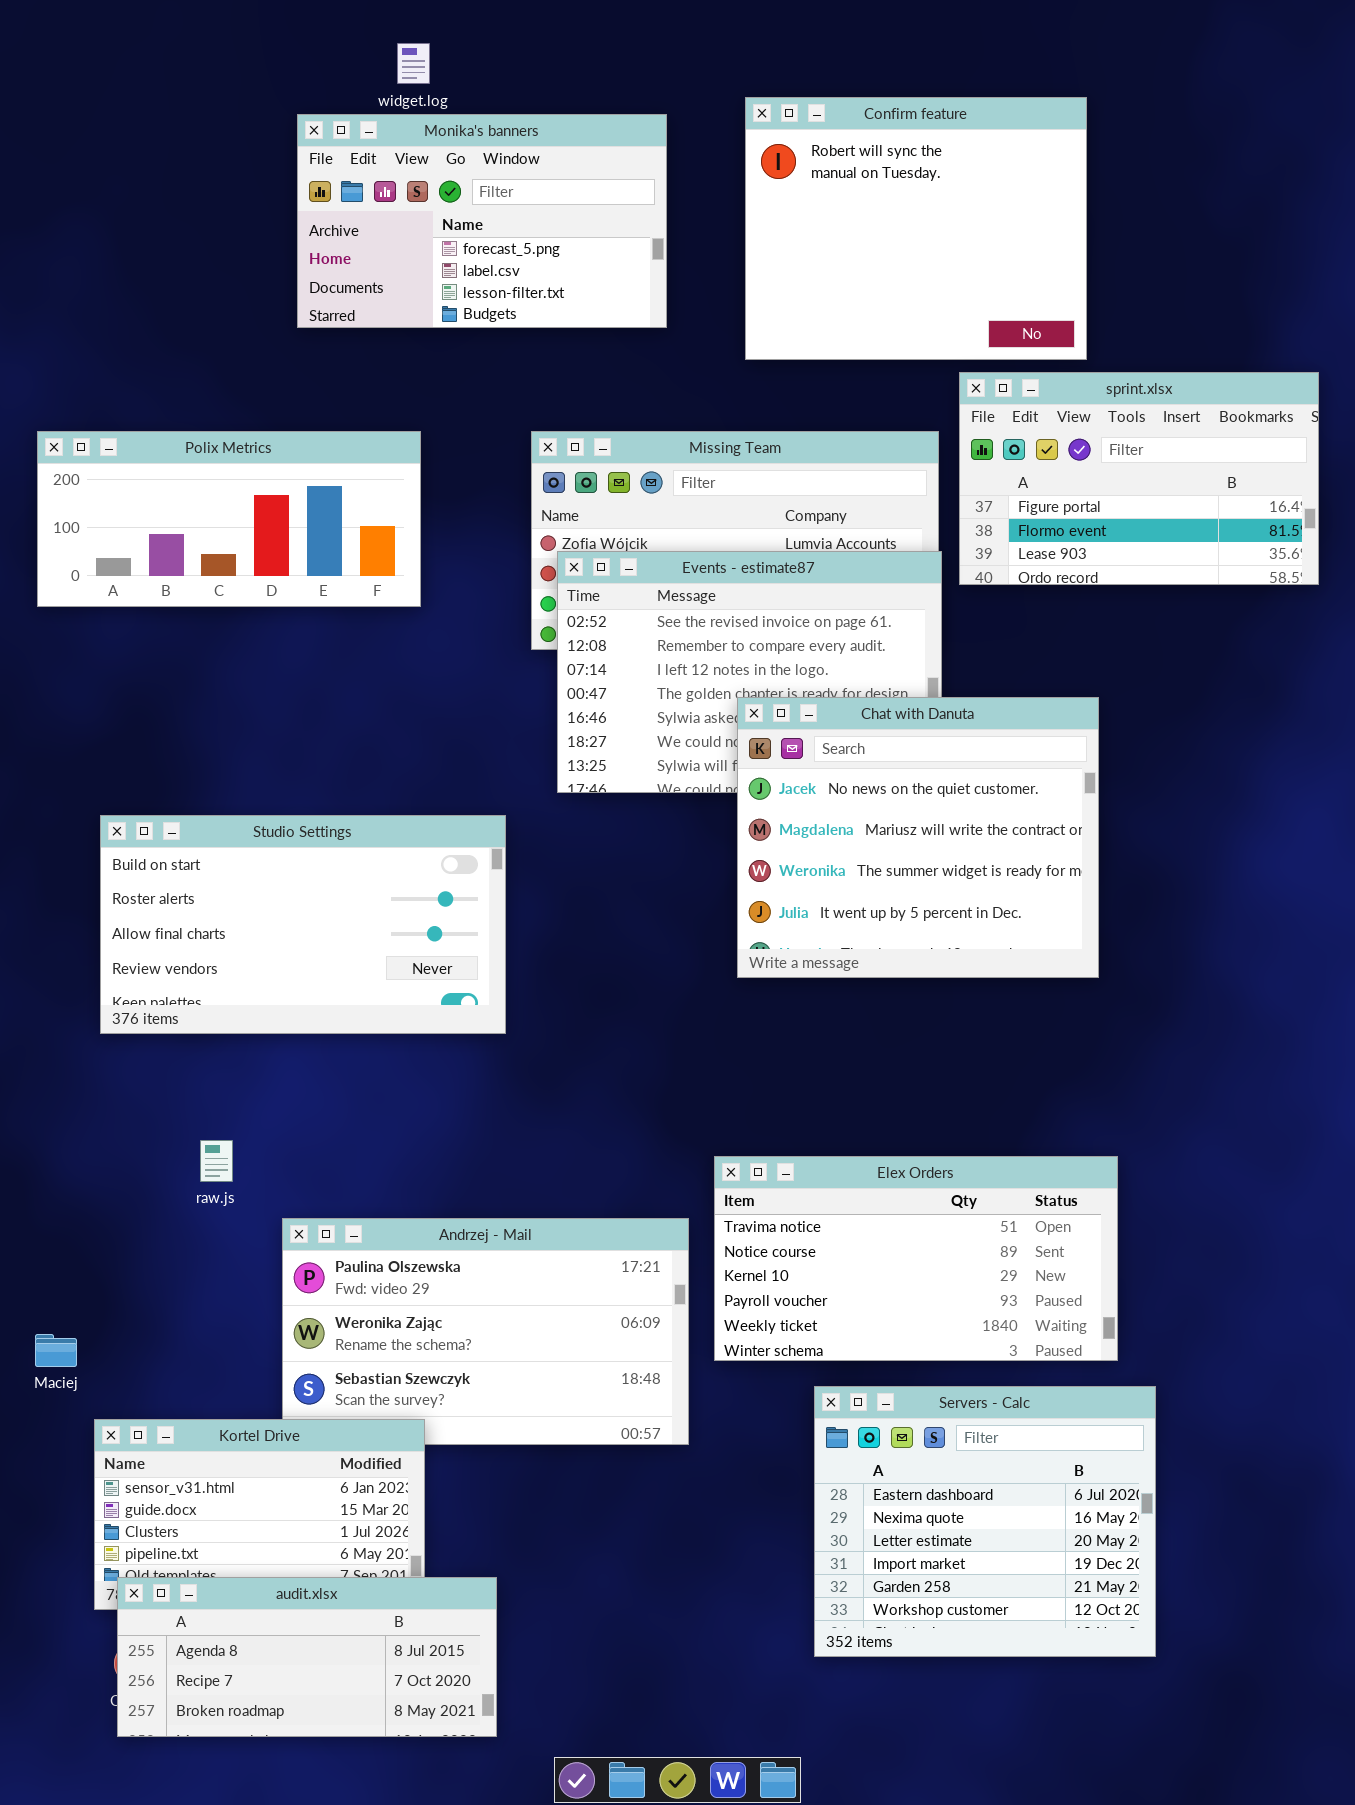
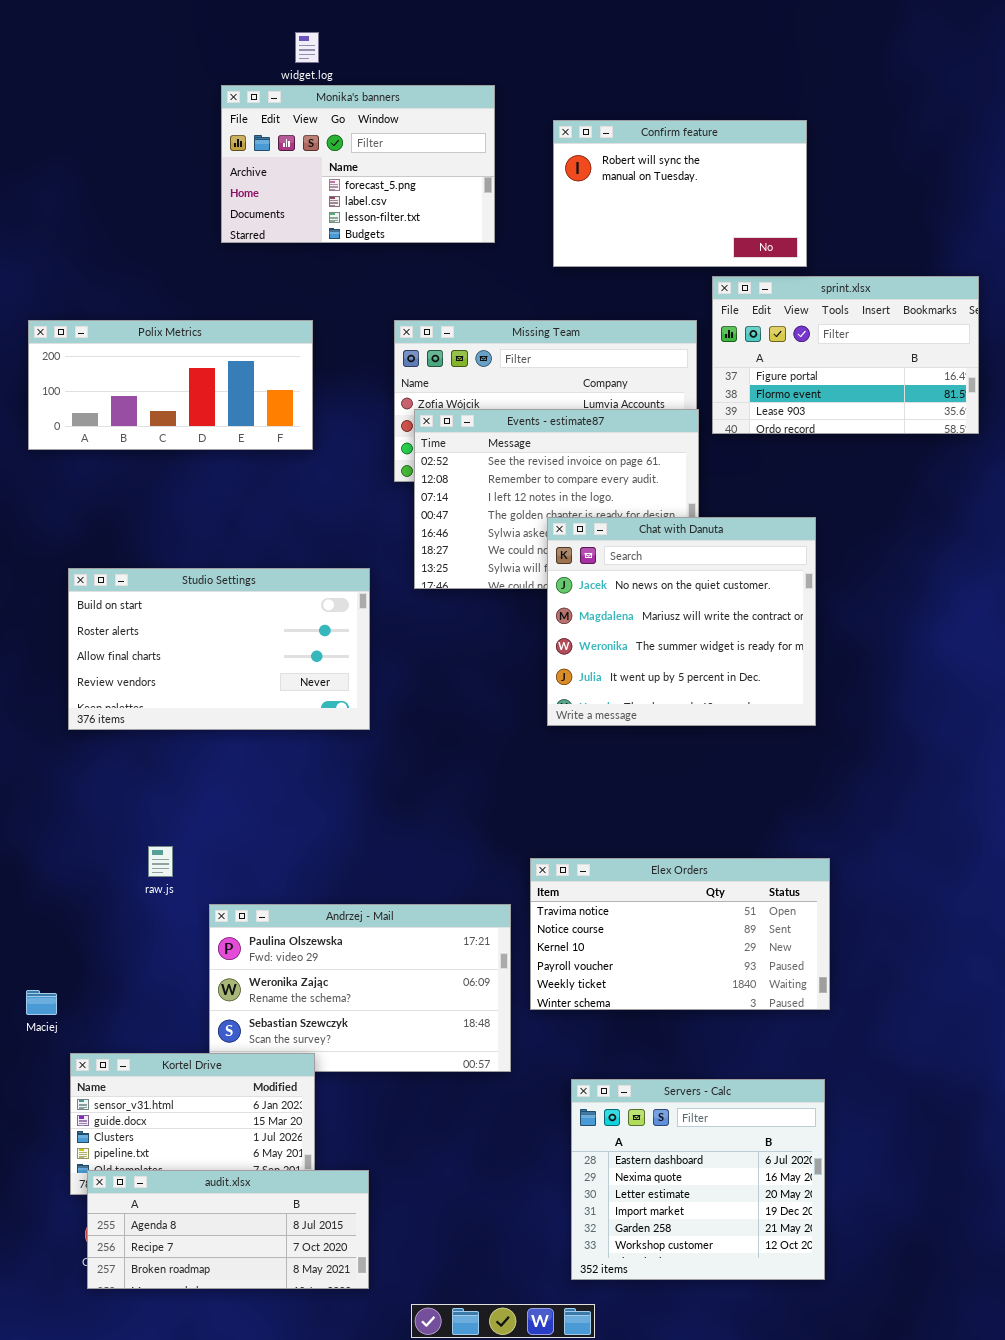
Confirm feature: [745,97,1087,360] -> [553,120,807,267], resized
Studio Settings: [100,815,506,1034] -> [68,568,370,730], moved
Servers - Calc: [814,1386,1156,1657] -> [571,1079,825,1280], moved

